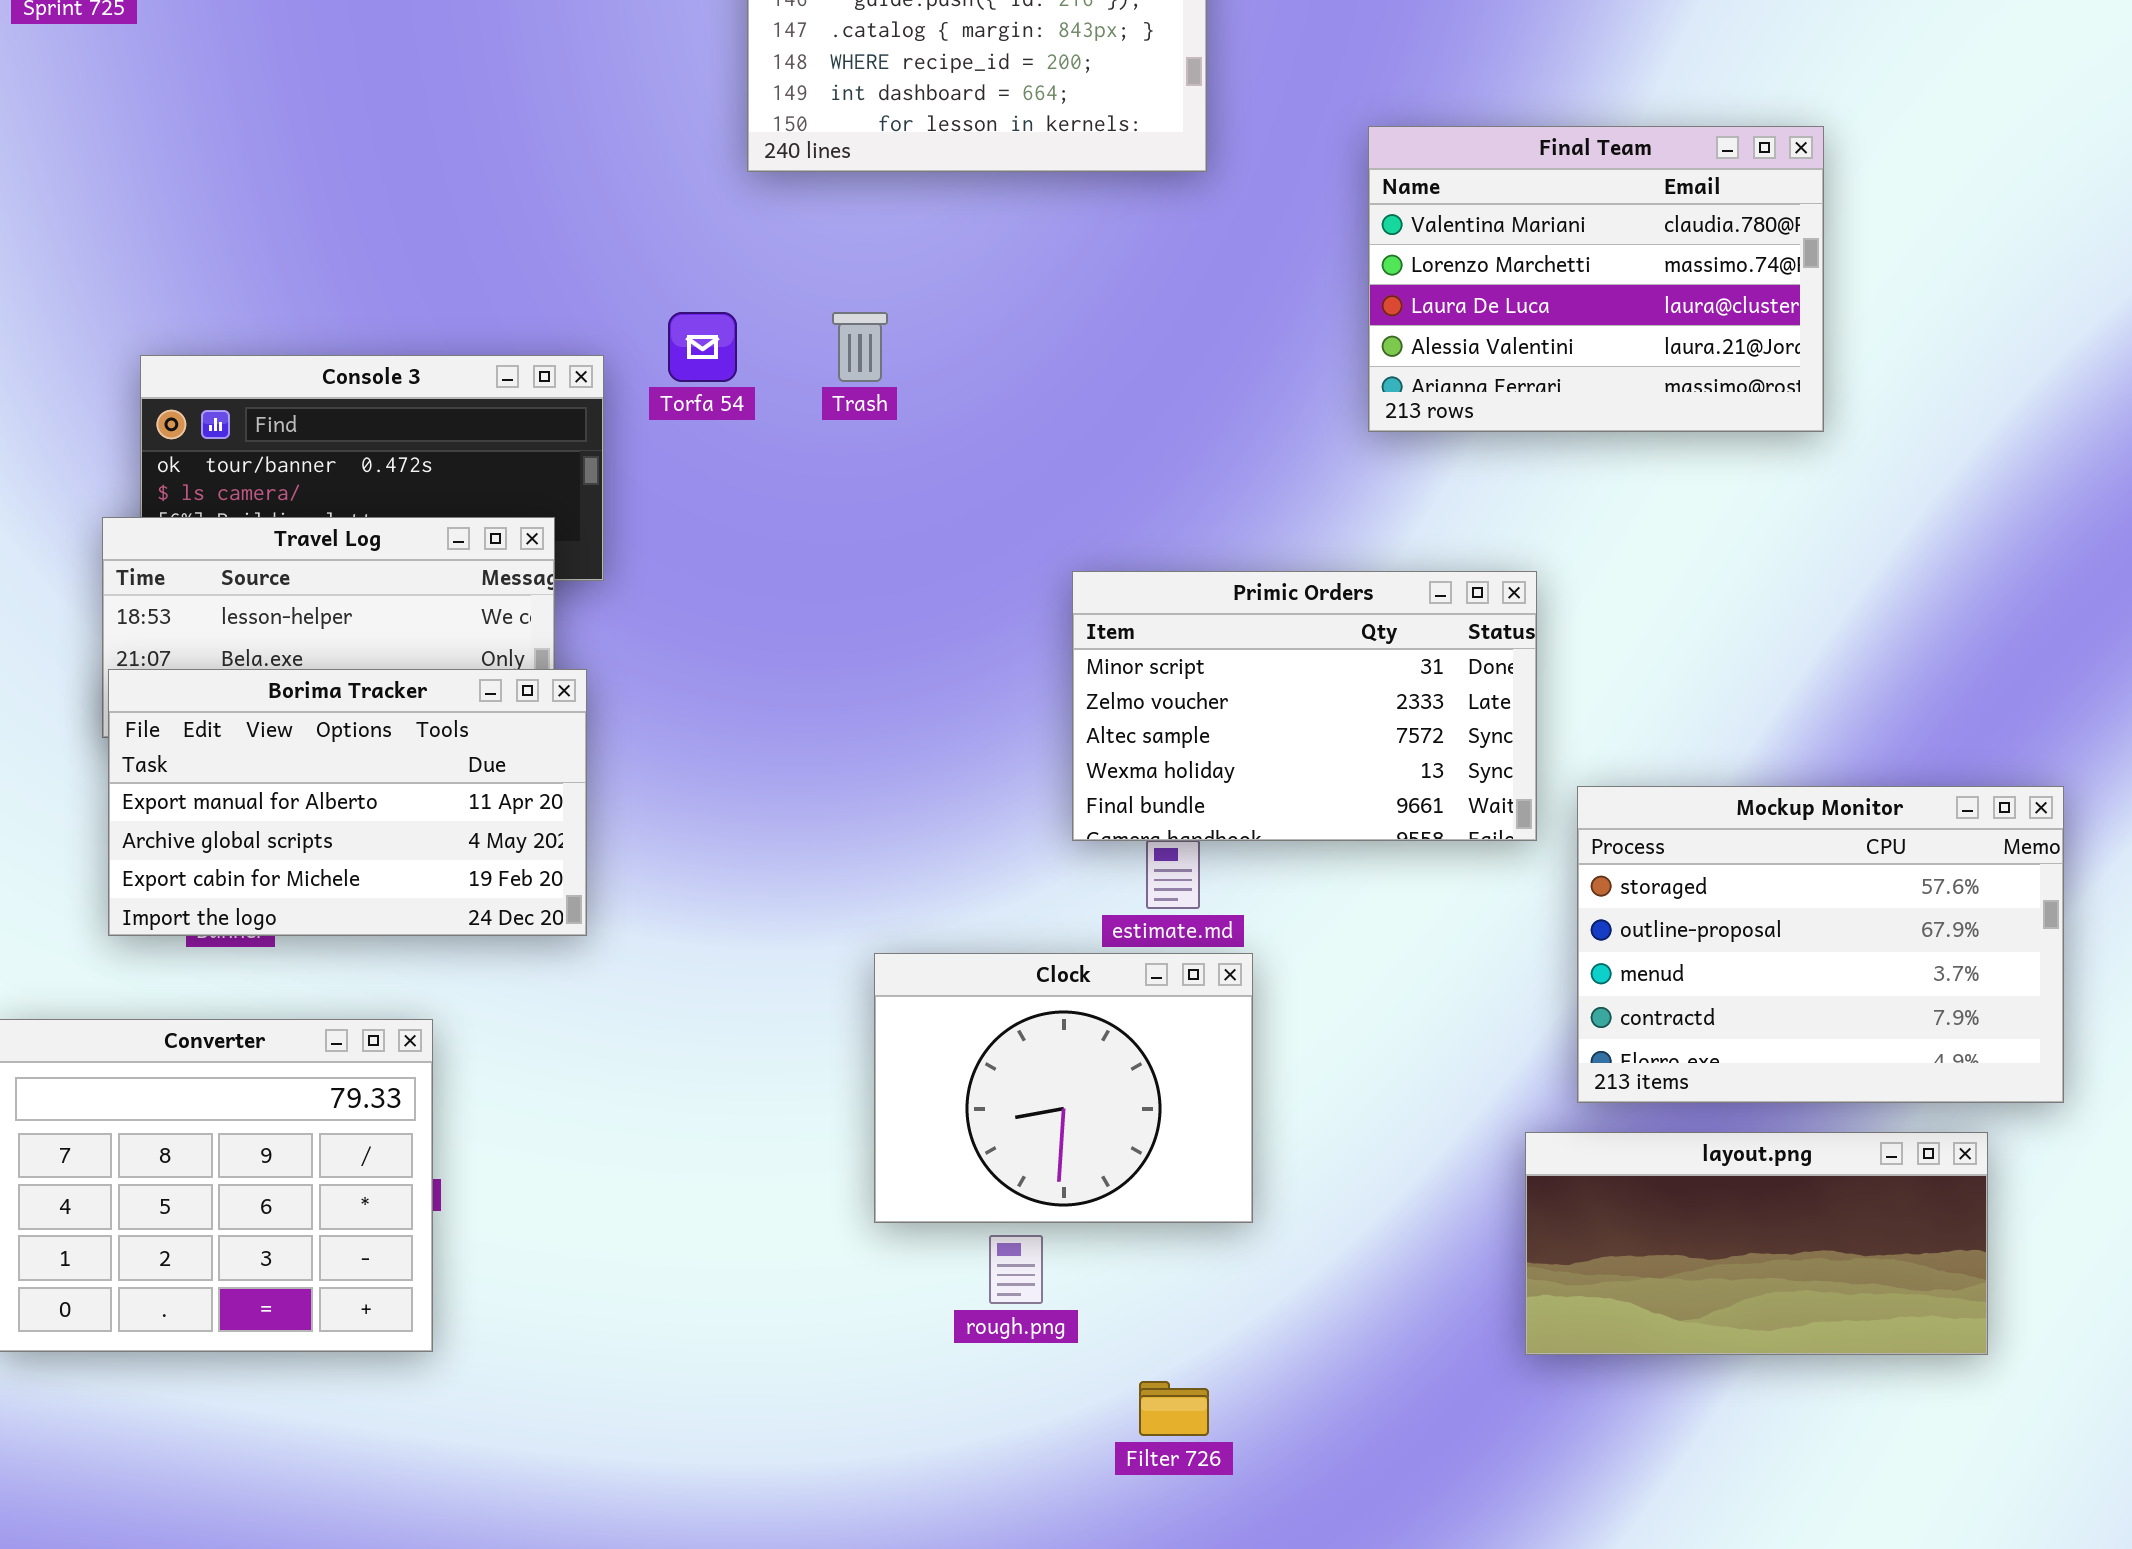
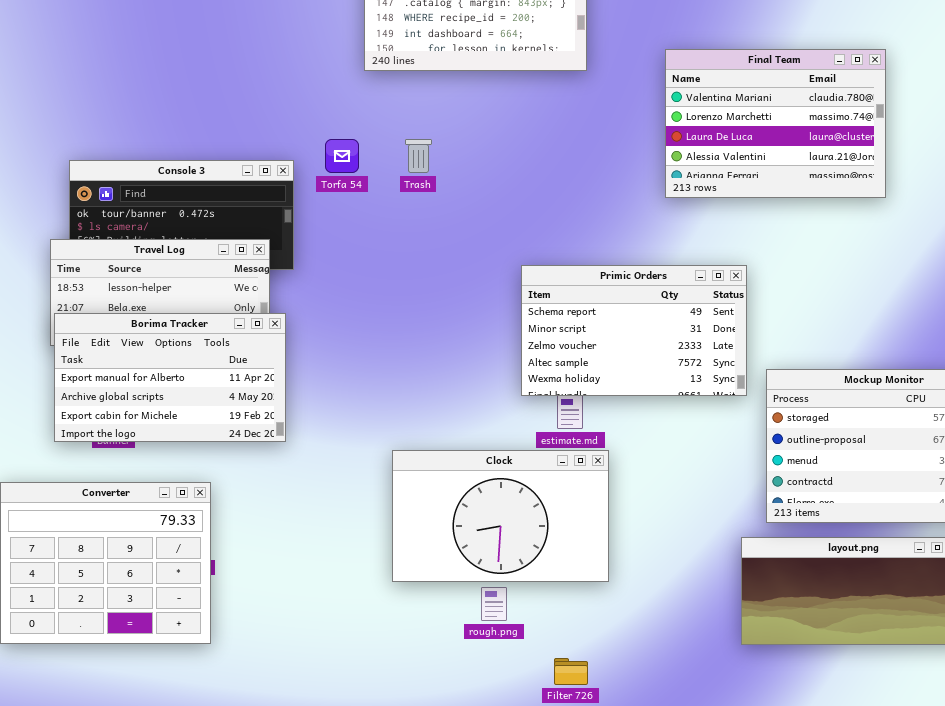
Primic Orders: [1072,571,1537,841] -> [521,265,747,396], scrolled up 1 row
Clock: [874,953,1253,1223] -> [392,450,609,582], resized

